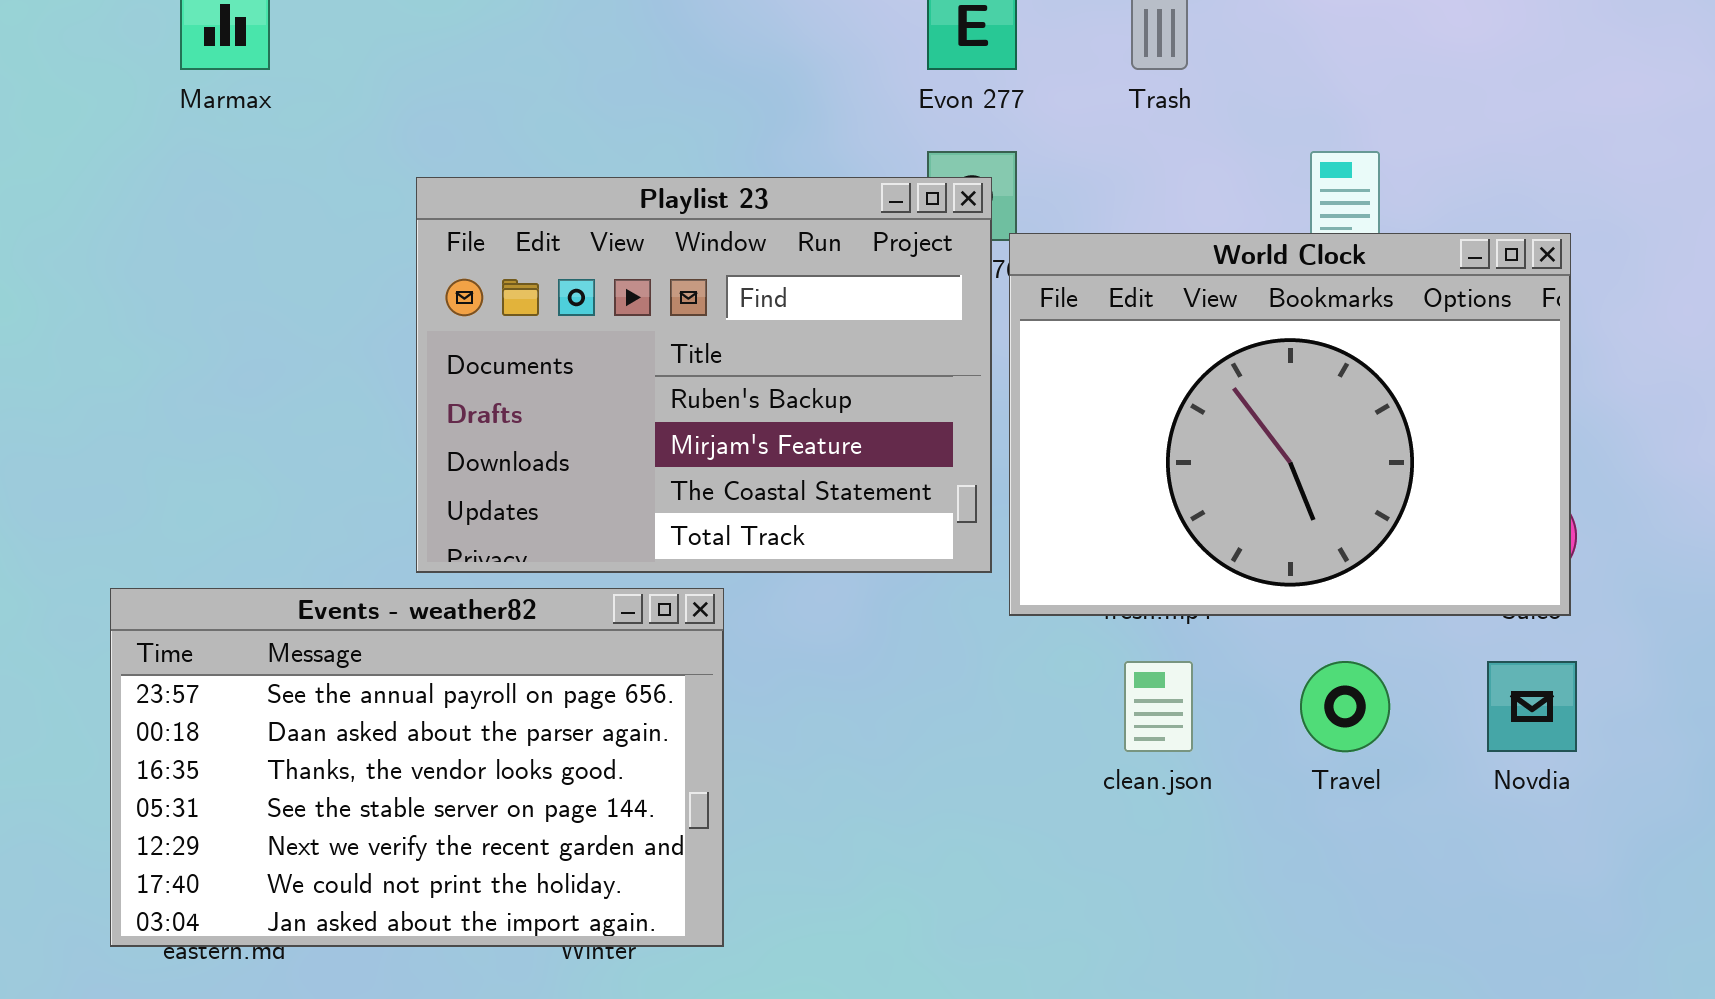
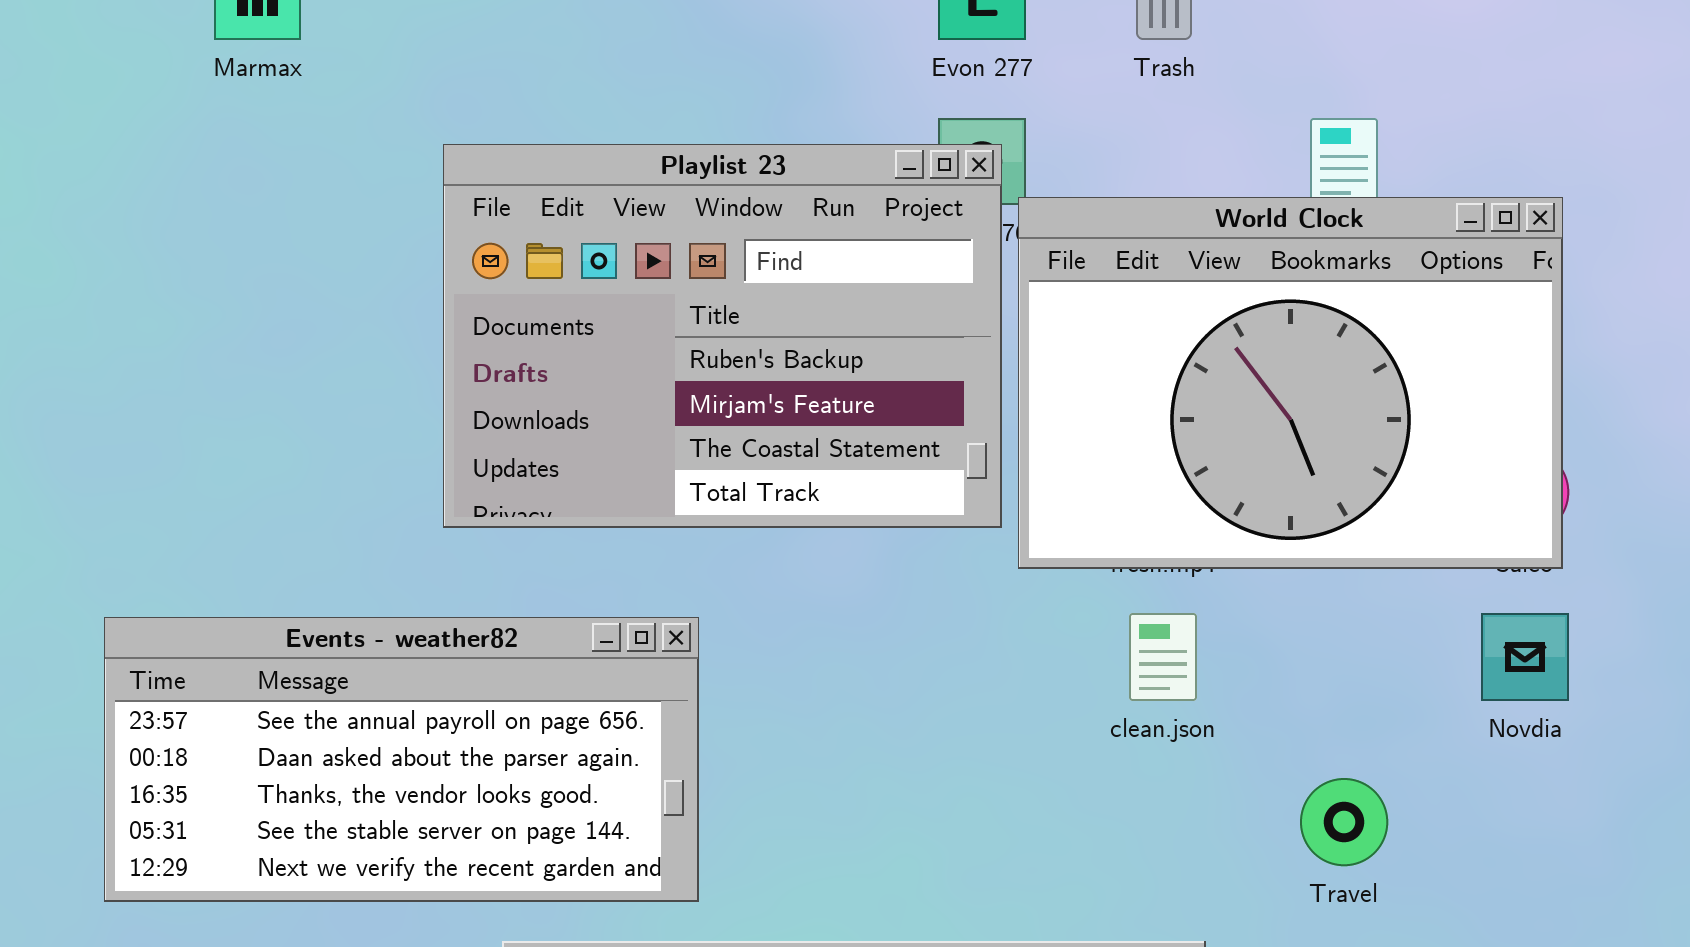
Events - weather82: [110,588,724,947] -> [104,617,699,902], moved, resized
Travel: [1300,661,1390,752] -> [1300,778,1388,866], moved

